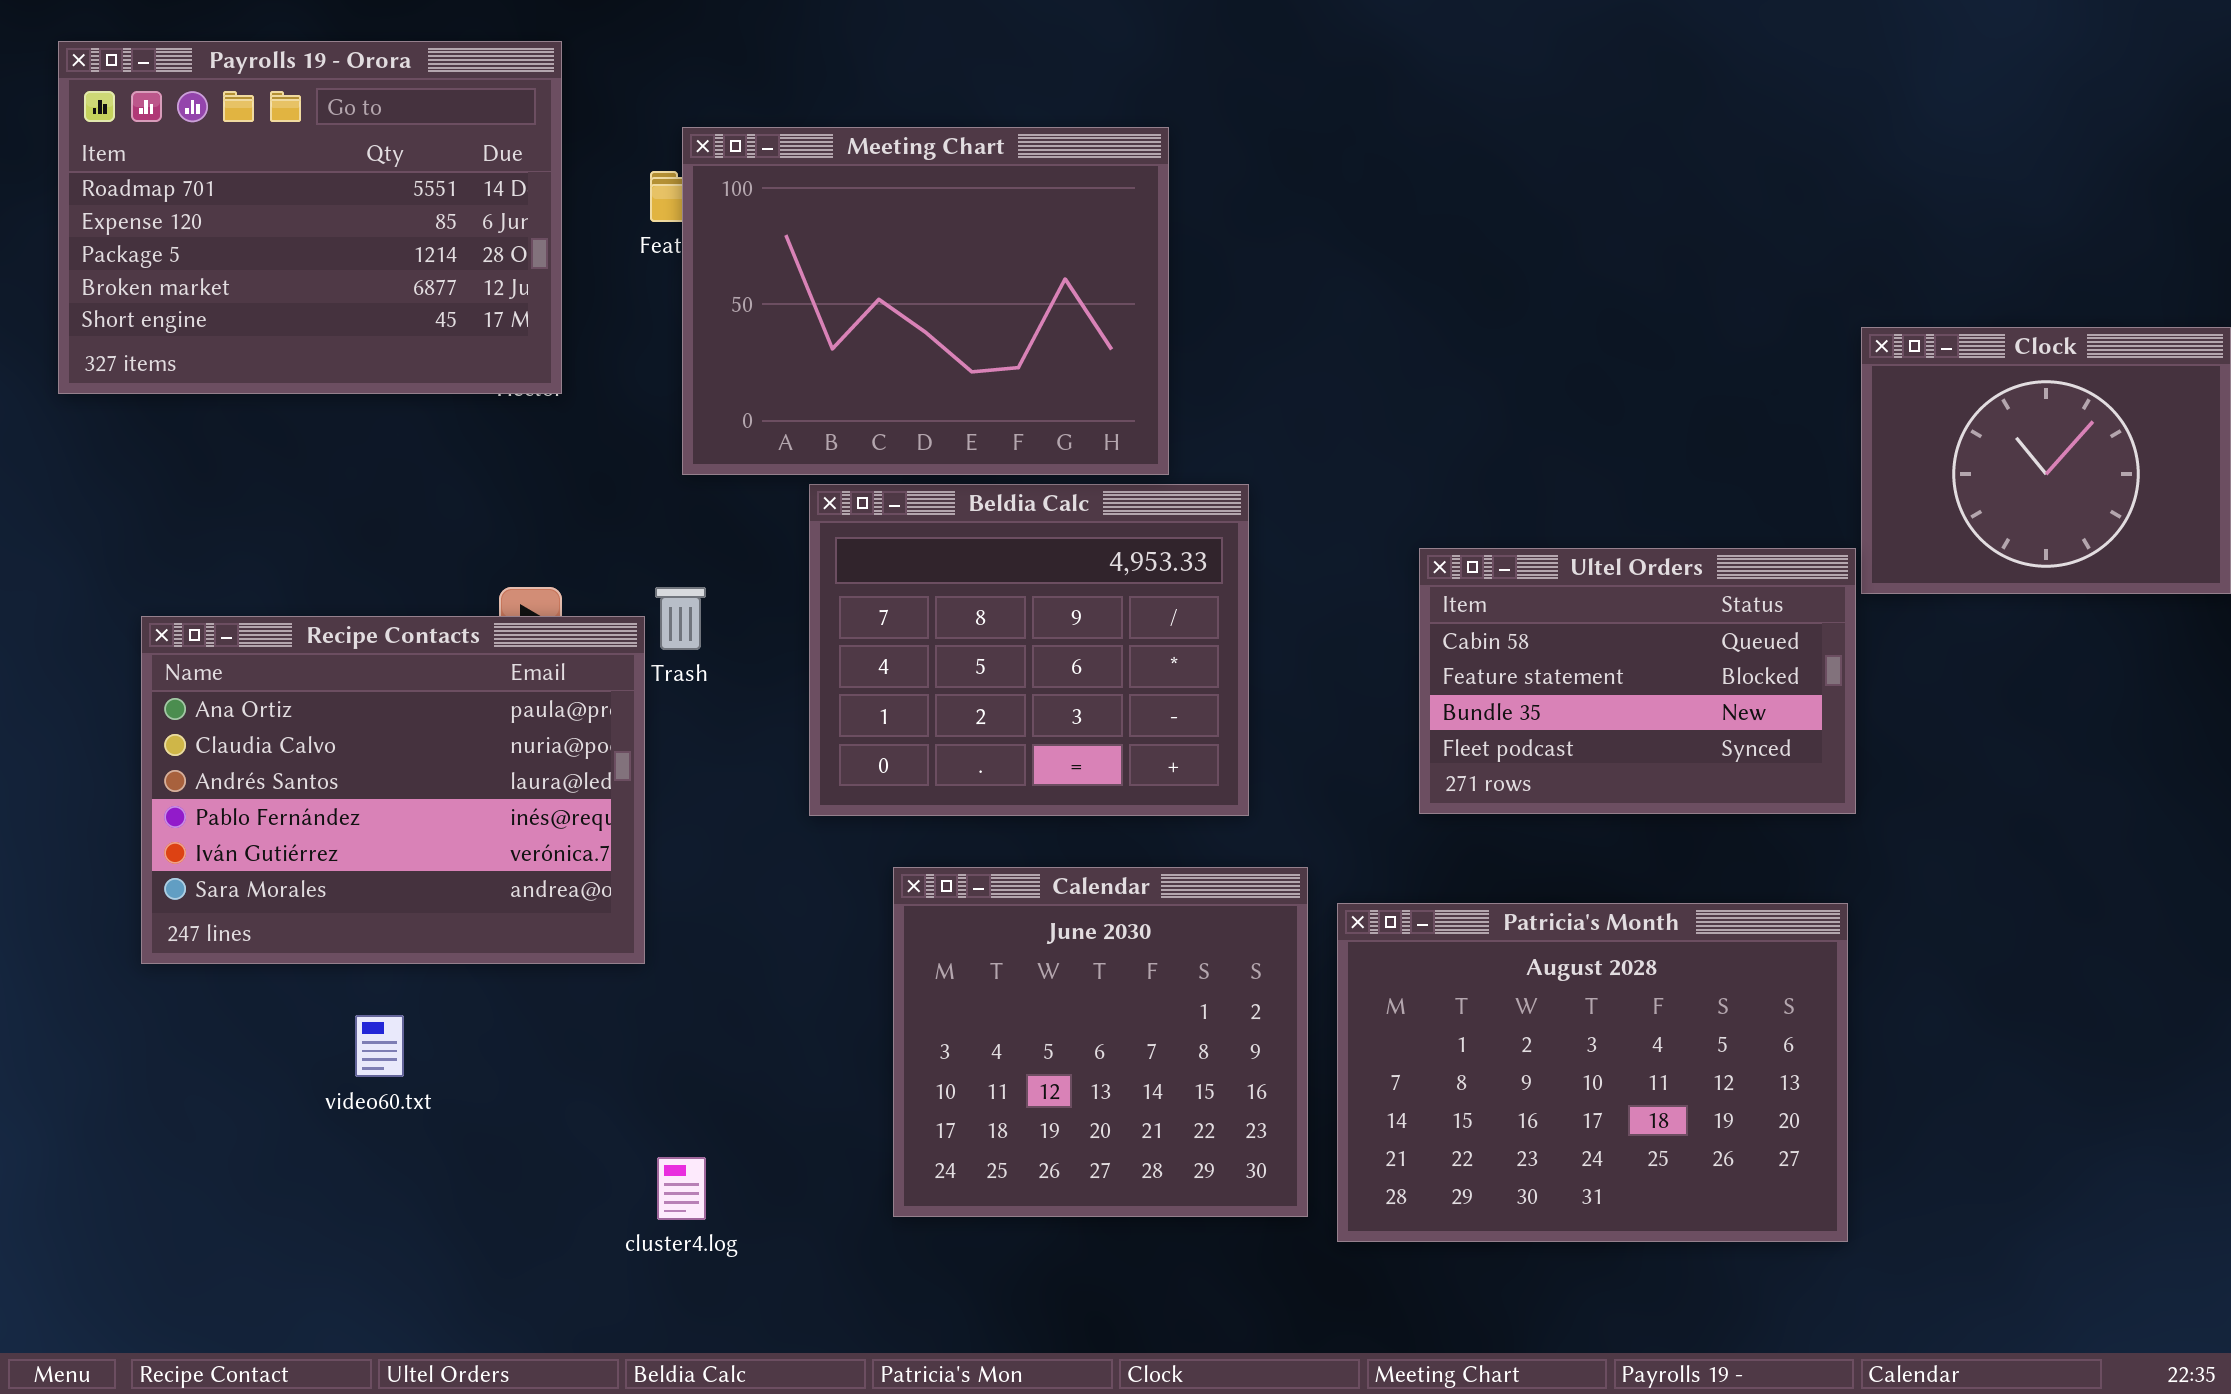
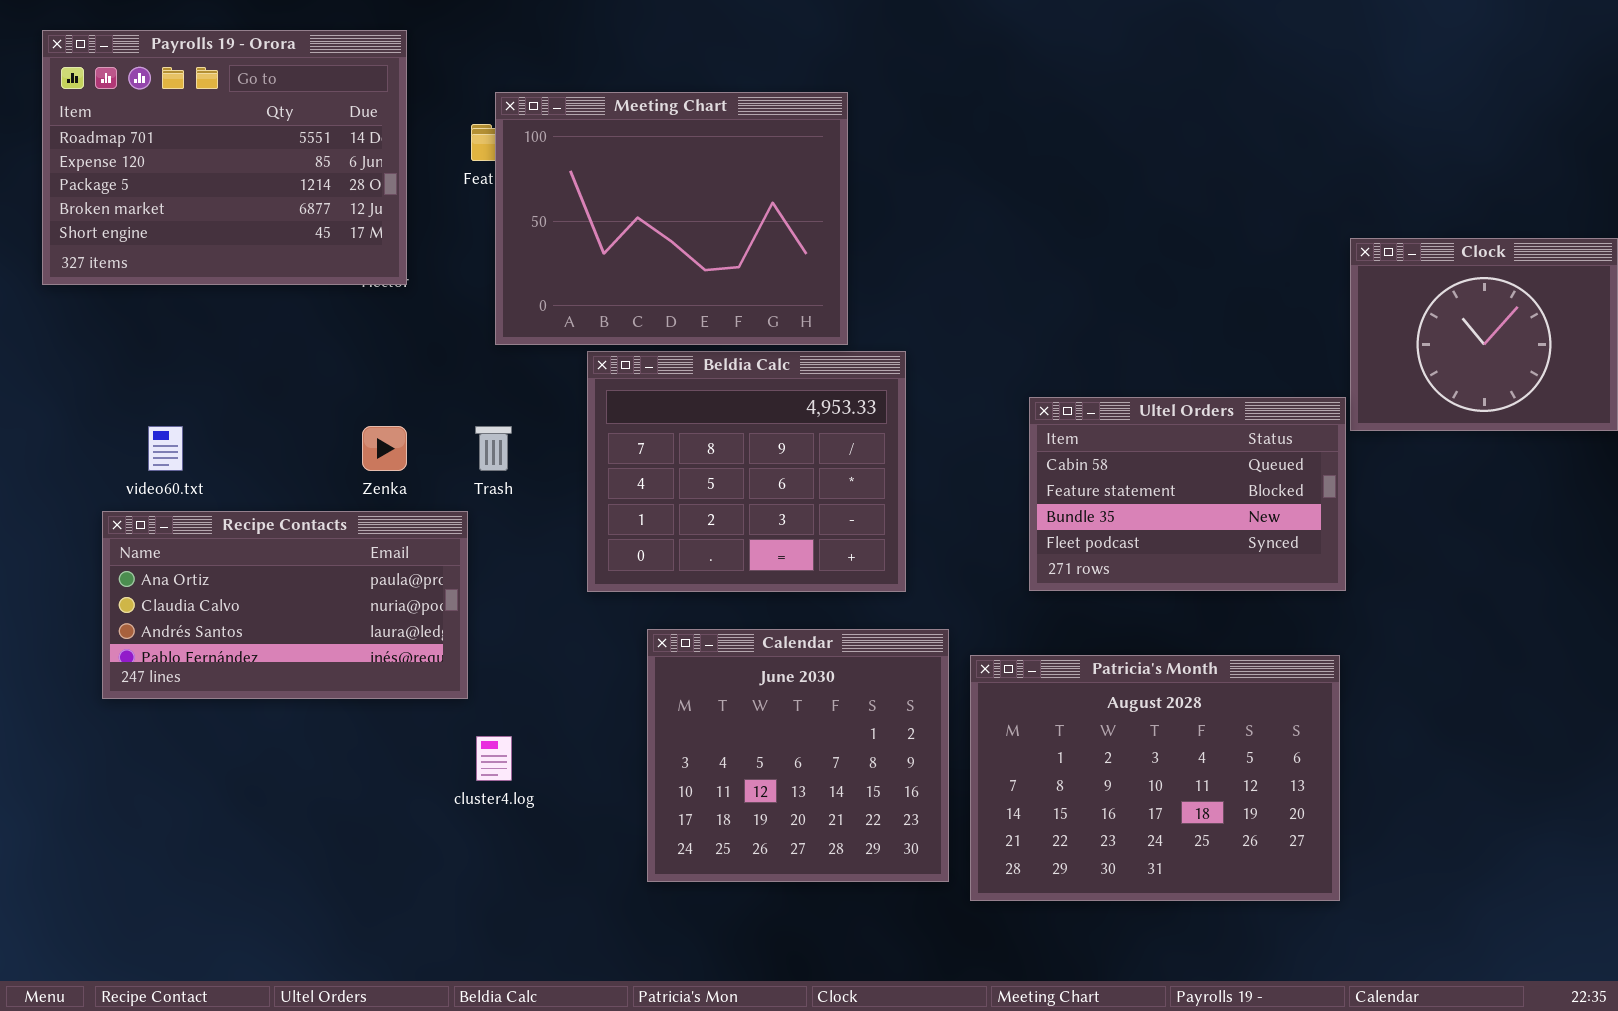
Recipe Contacts: [141,616,645,964] -> [102,511,468,699], resized
video60.txt: [355,1015,404,1077] -> [148,426,183,471], moved
cluster4.log: [657,1157,706,1220] -> [476,736,512,781], moved

